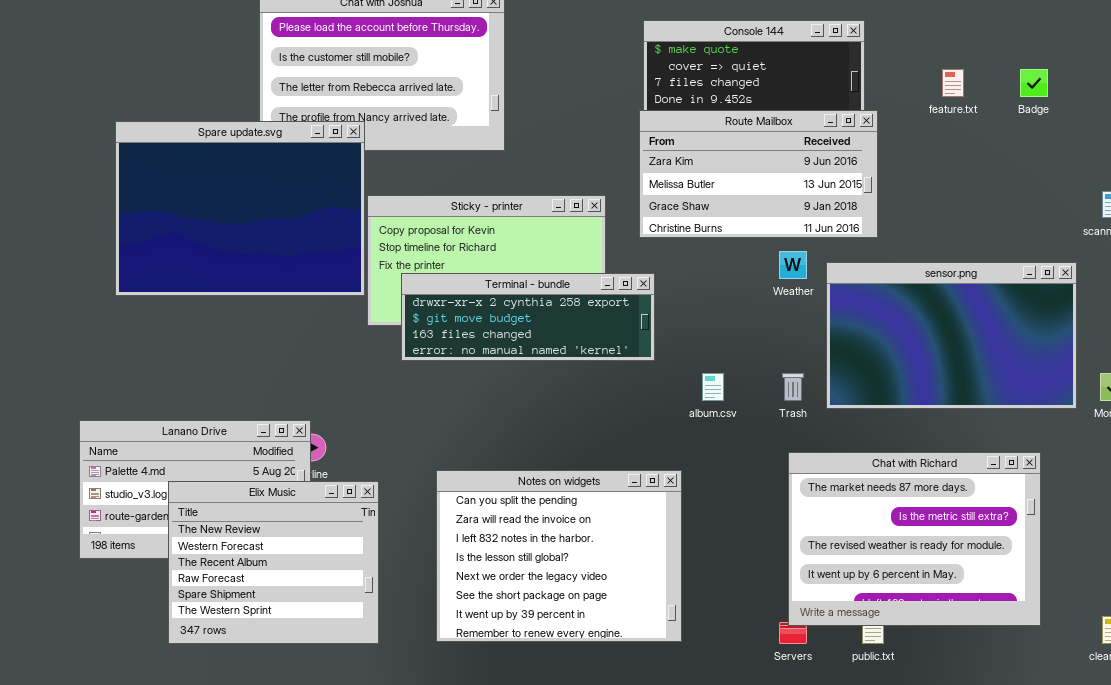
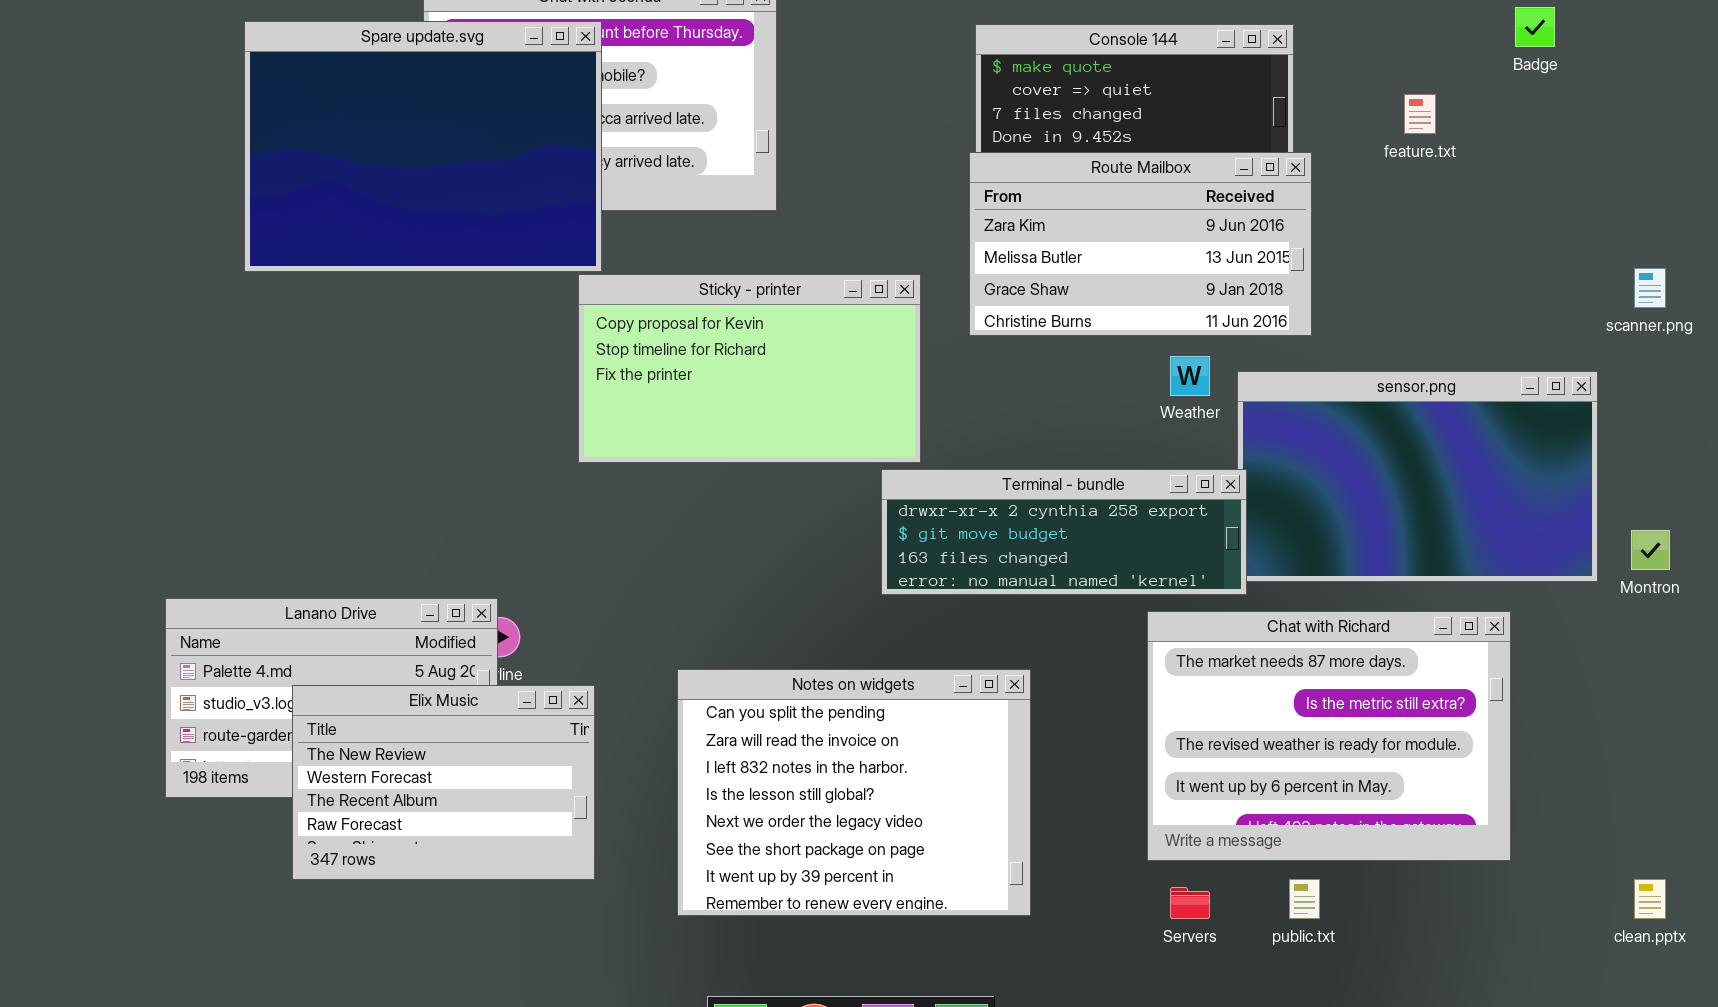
Badge: [1020,69,1048,97] -> [1515,7,1555,47], moved
Spare update.svg: [115,121,365,296] -> [244,21,602,272], moved
Terminal - bundle: [401,273,655,361] -> [881,469,1247,595], moved
Chat with Richard: [788,452,1041,626] -> [1147,611,1511,861], moved
Elix Music: [168,481,379,644] -> [292,685,595,880], resized

